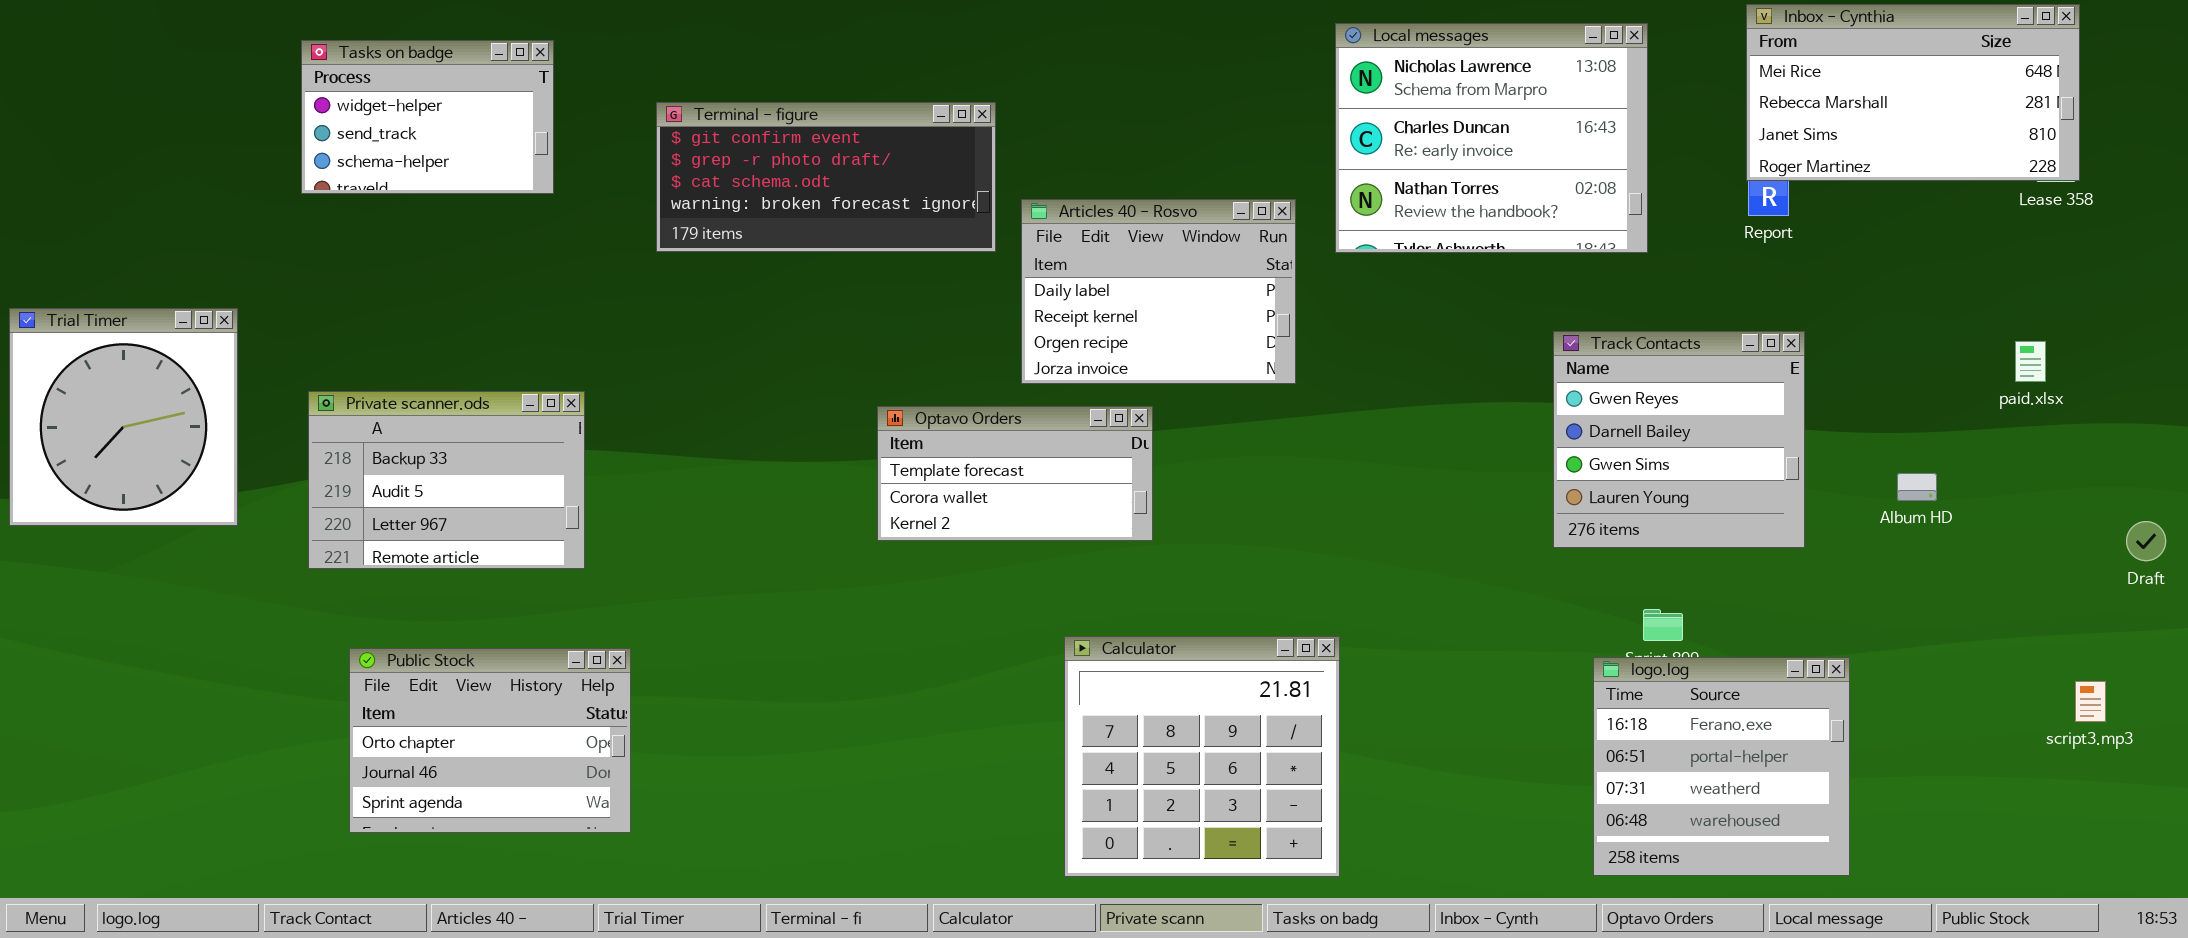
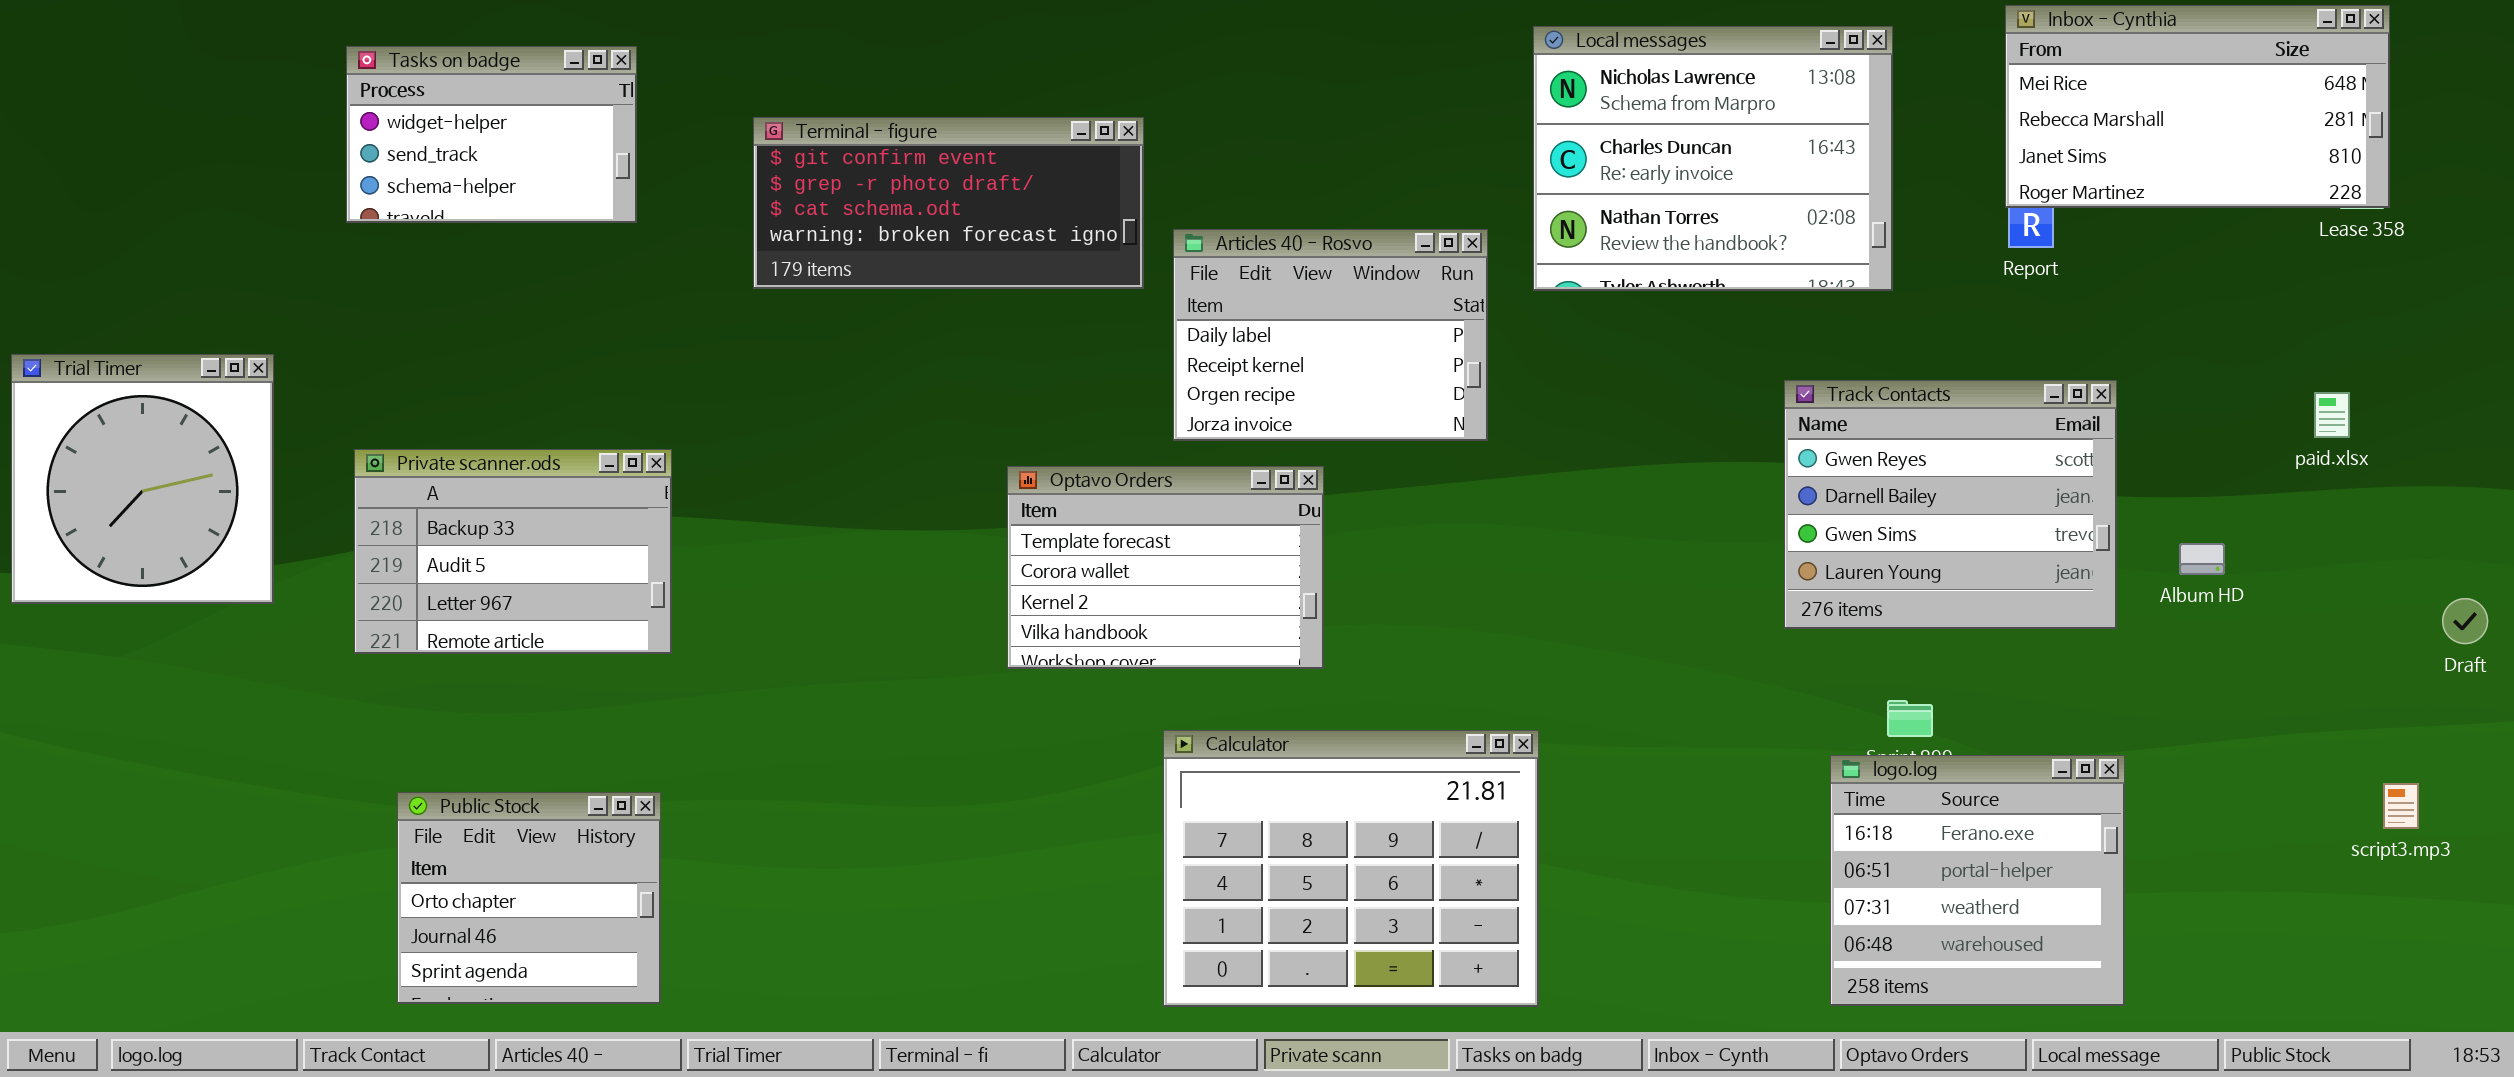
Track Contacts: [1553,331,1805,548] -> [1784,380,2117,629], resized
Optavo Orders: [877,406,1153,541] -> [1007,466,1324,669], resized
Calculator: [1064,636,1340,877] -> [1163,730,1539,1007], resized
Public Stock: [349,648,631,833] -> [397,792,661,1004], moved, resized

